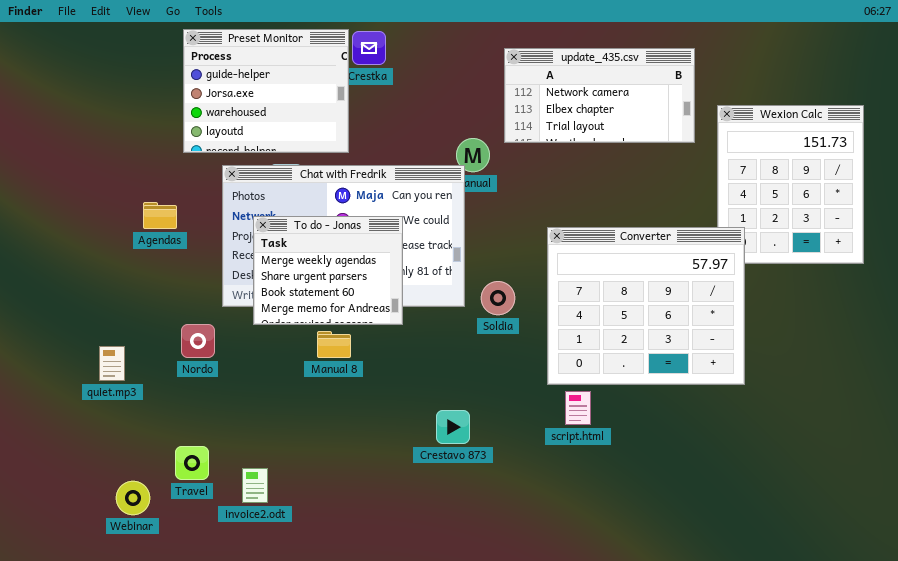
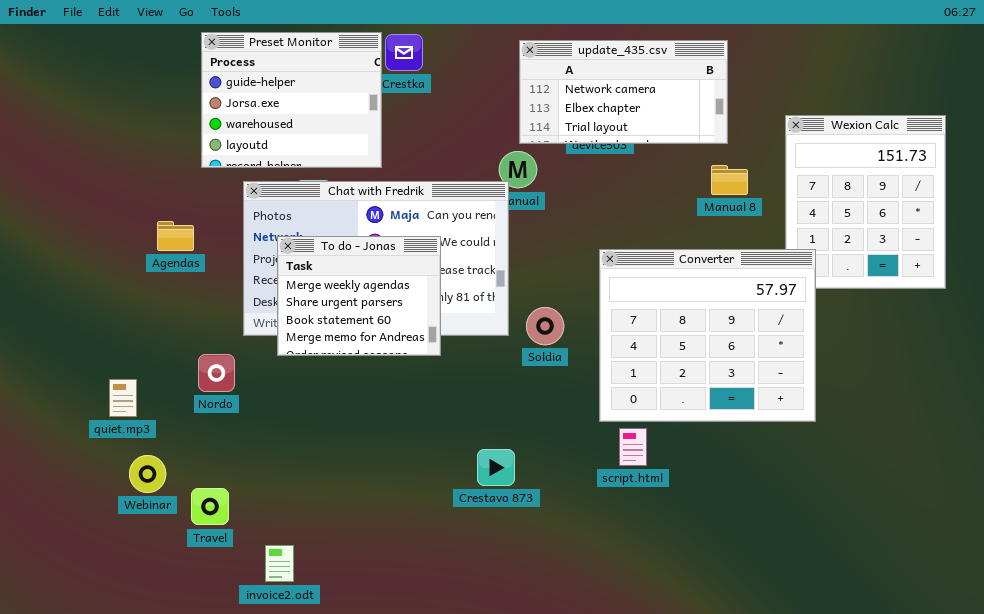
update_435.csv: [504,48,695,143] -> [519,40,728,144], moved
Manual 8: [317,331,351,358] -> [711,165,748,195], moved
invoice2.odt: [242,468,268,503] -> [265,545,294,582], moved
Webinar: [116,481,150,515] -> [129,455,166,493], moved

